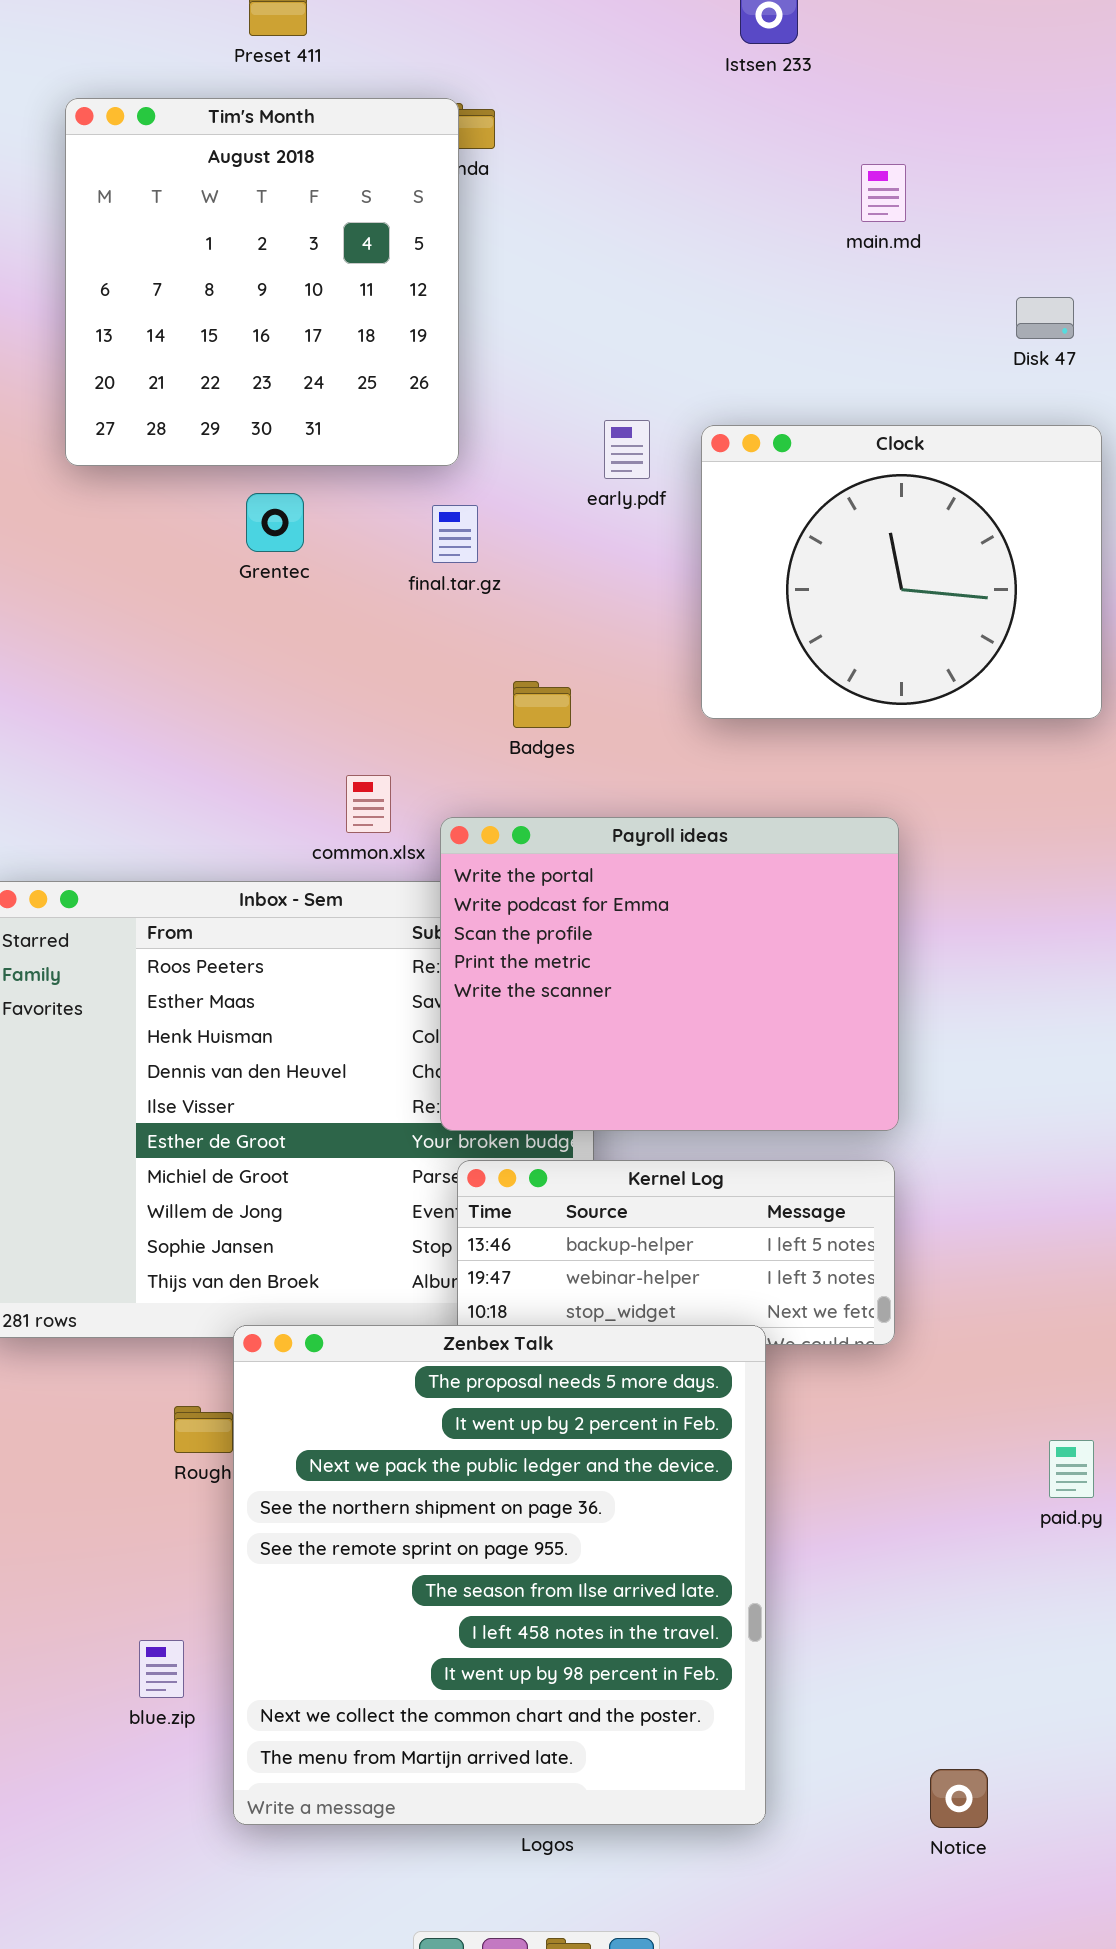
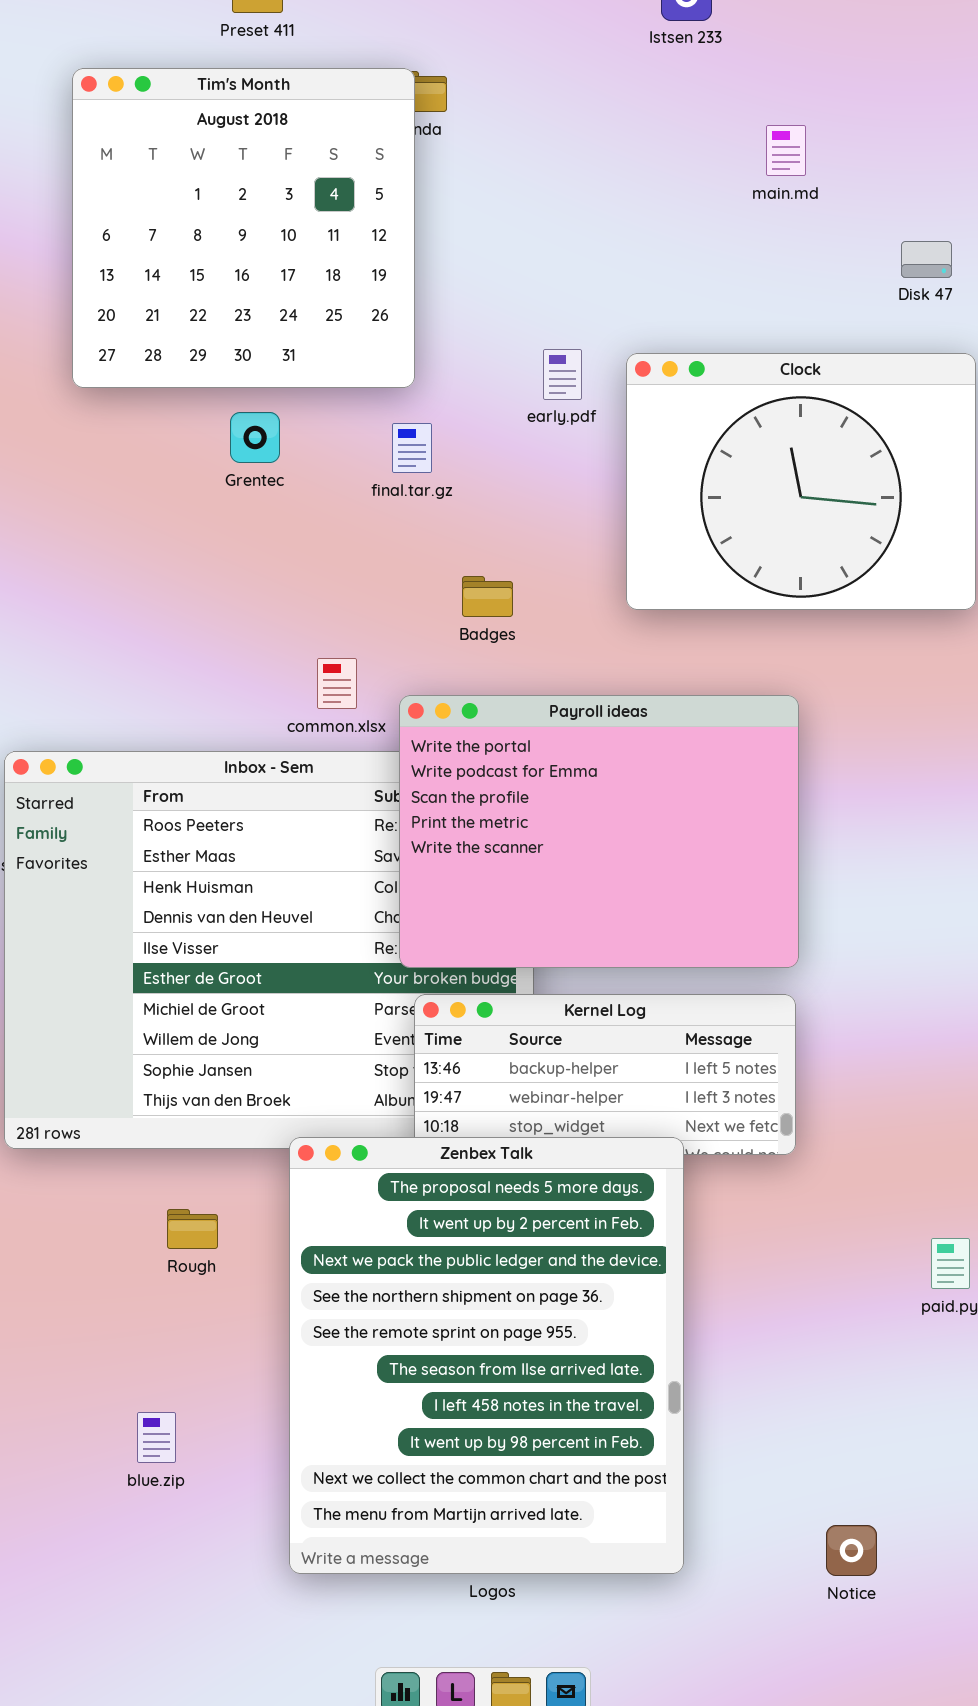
Zenbex Talk: [233,1325,766,1825] -> [289,1137,684,1574], resized

